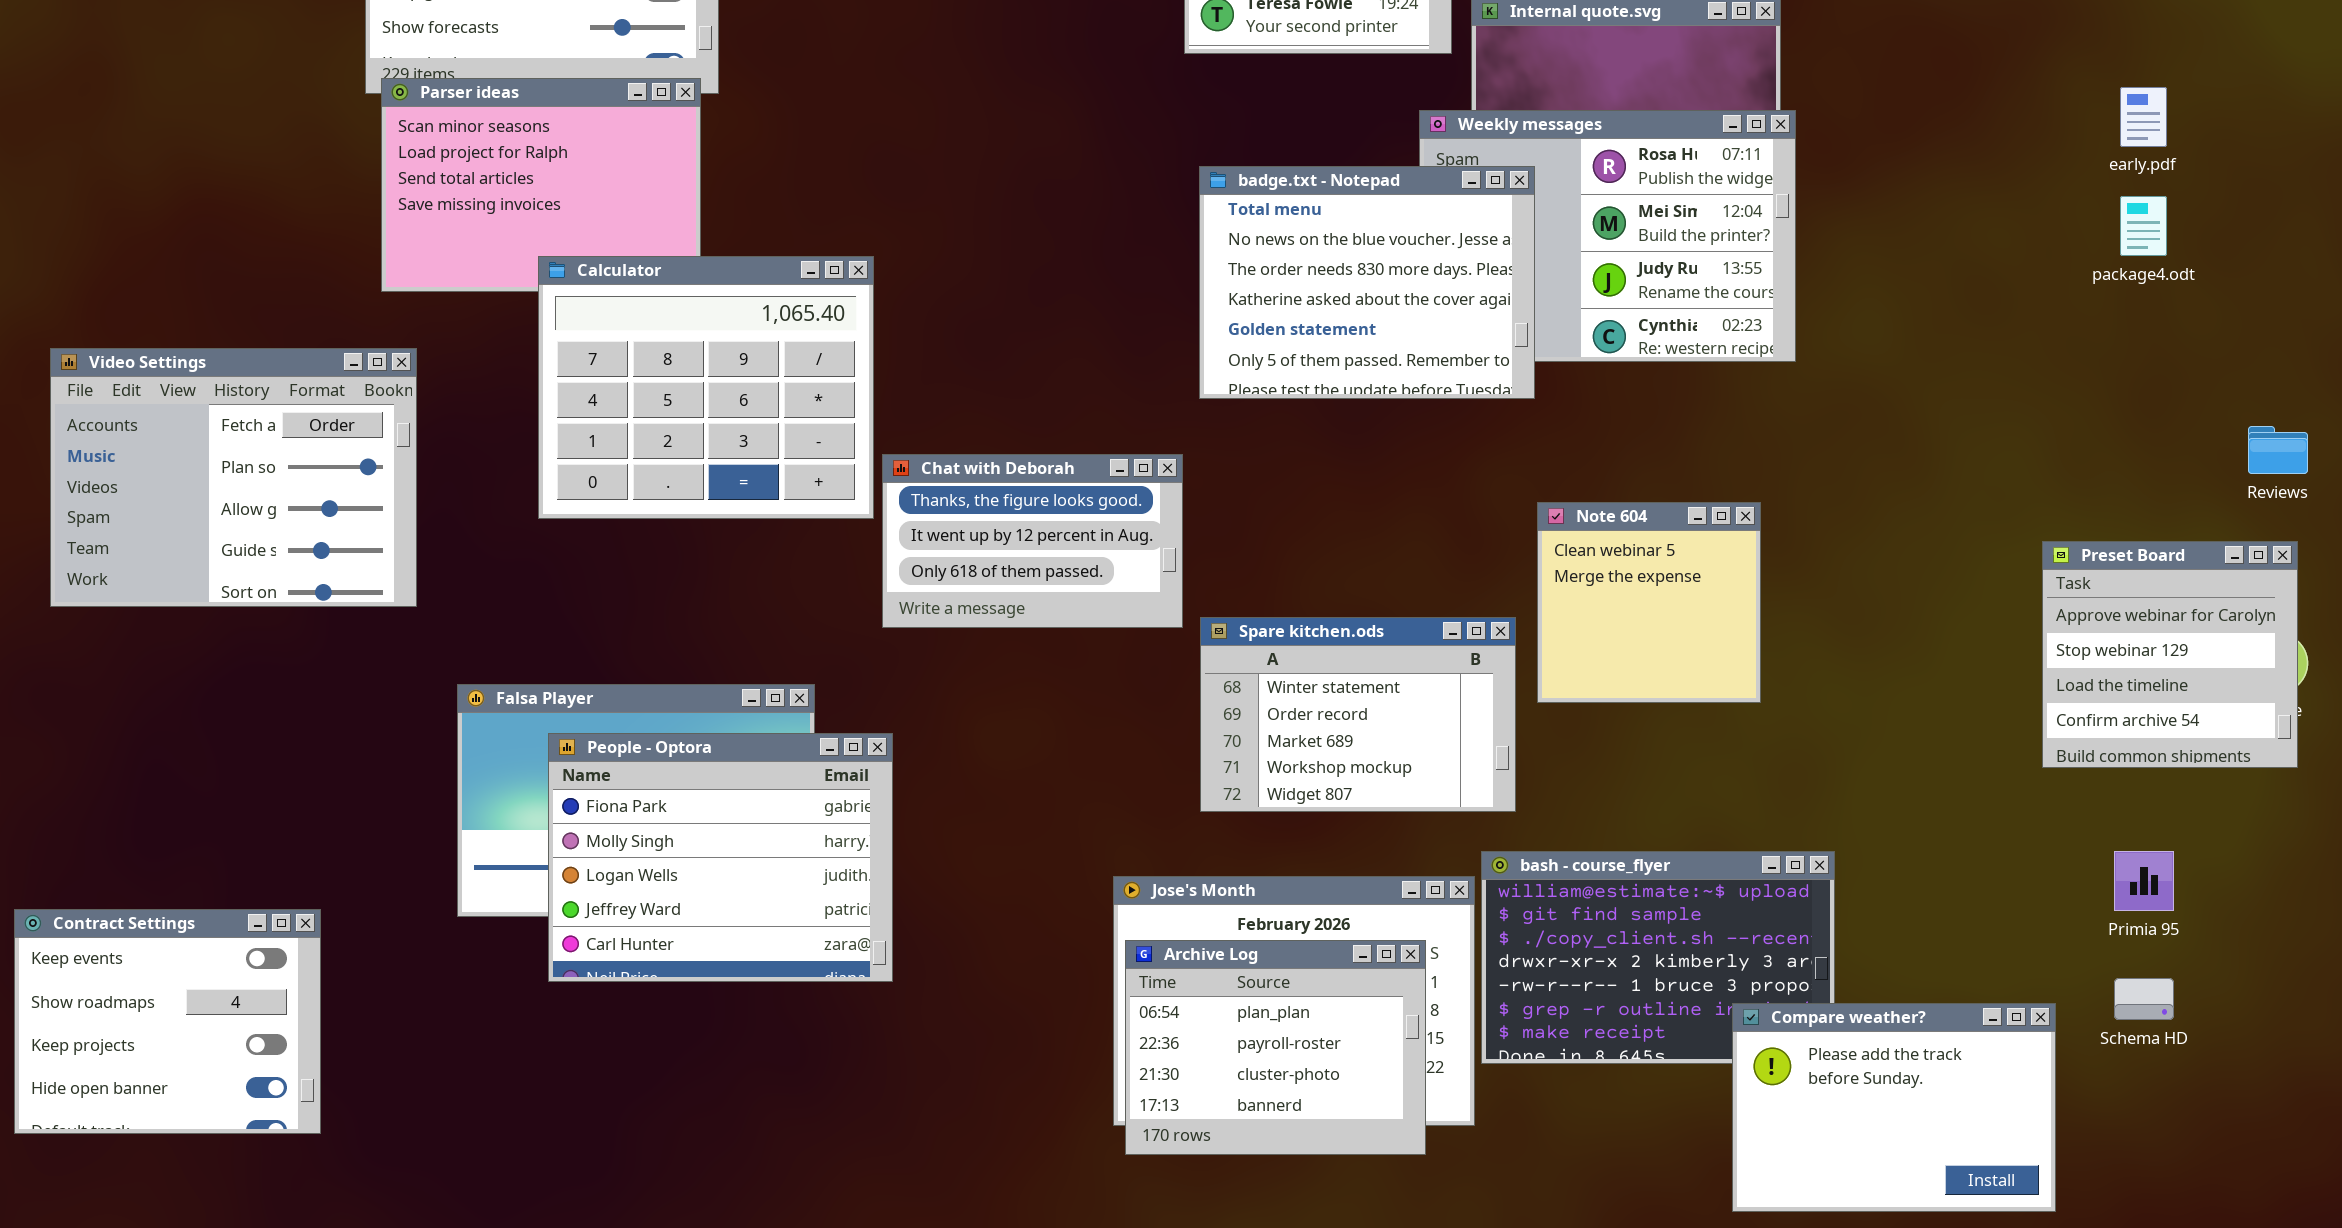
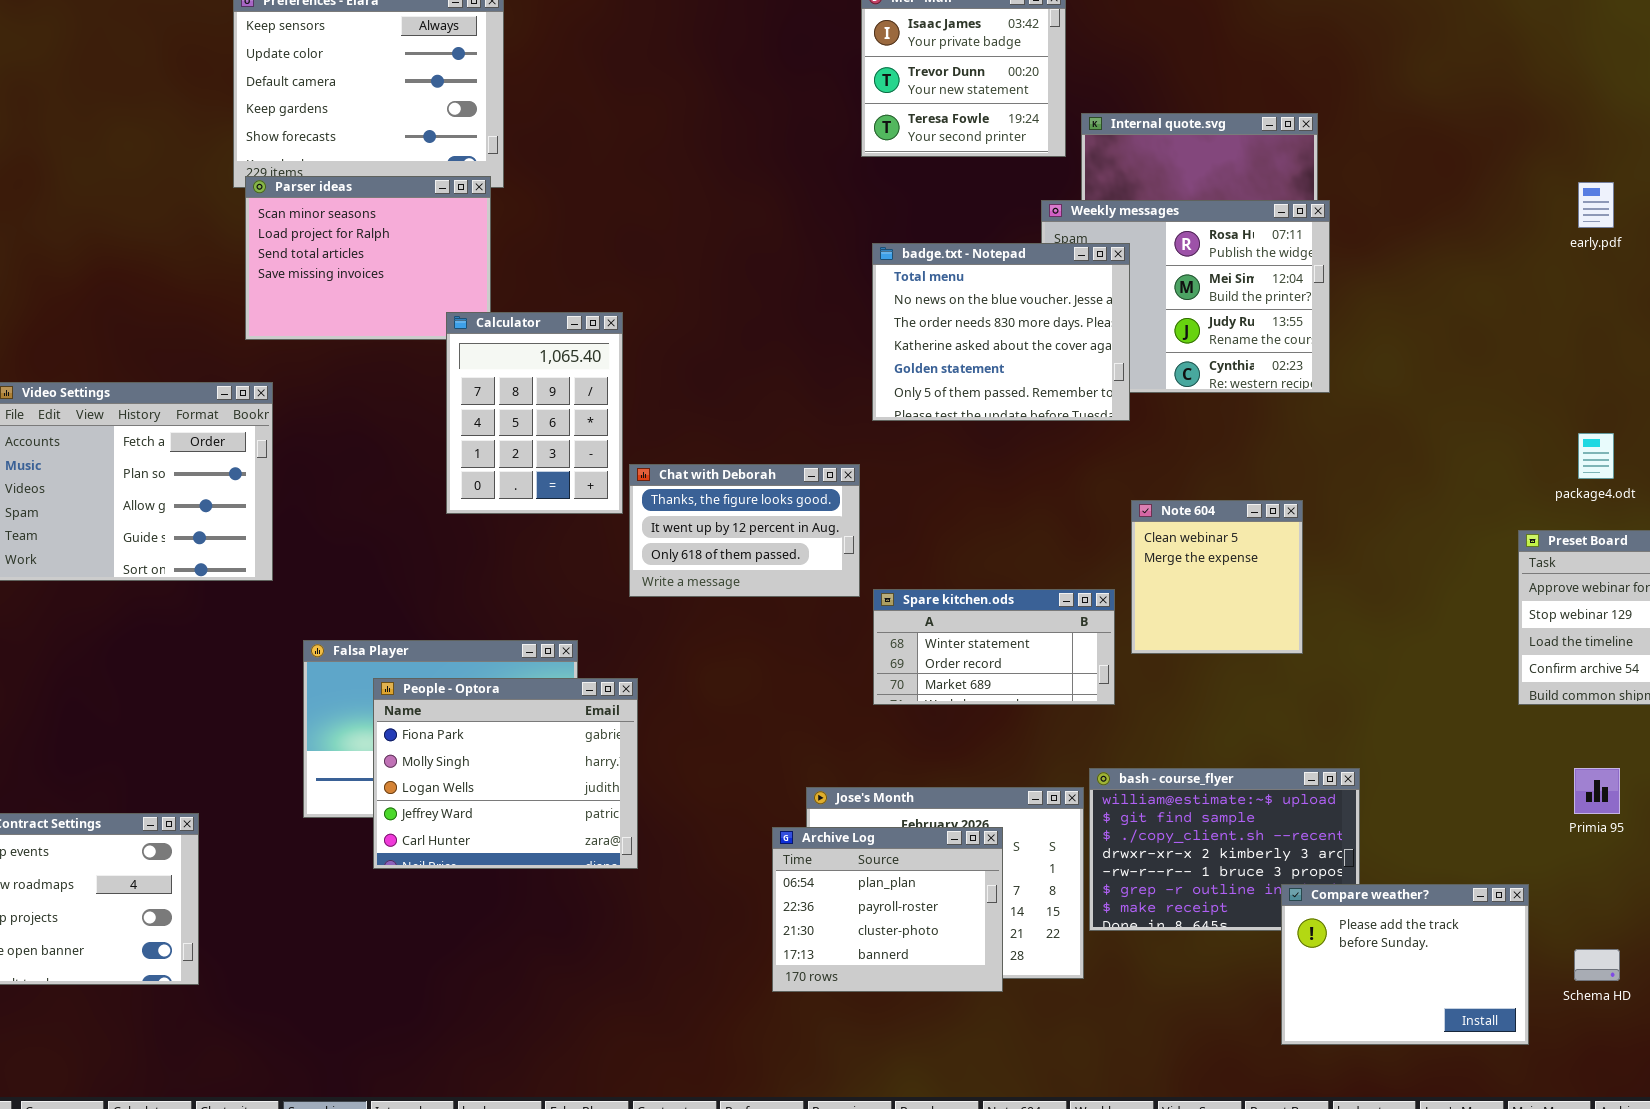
package4.odt: [2120,196,2167,256] -> [1578,433,1614,479], moved
Calculator: [538,256,874,519] -> [446,312,623,514], resized
Spare kitchen.ods: [1200,617,1516,812] -> [873,589,1115,705], resized
Archive Log: [1125,940,1426,1155] -> [772,827,1003,992], moved
Schema HD: [2114,978,2174,1020] -> [1574,949,1620,981], moved

